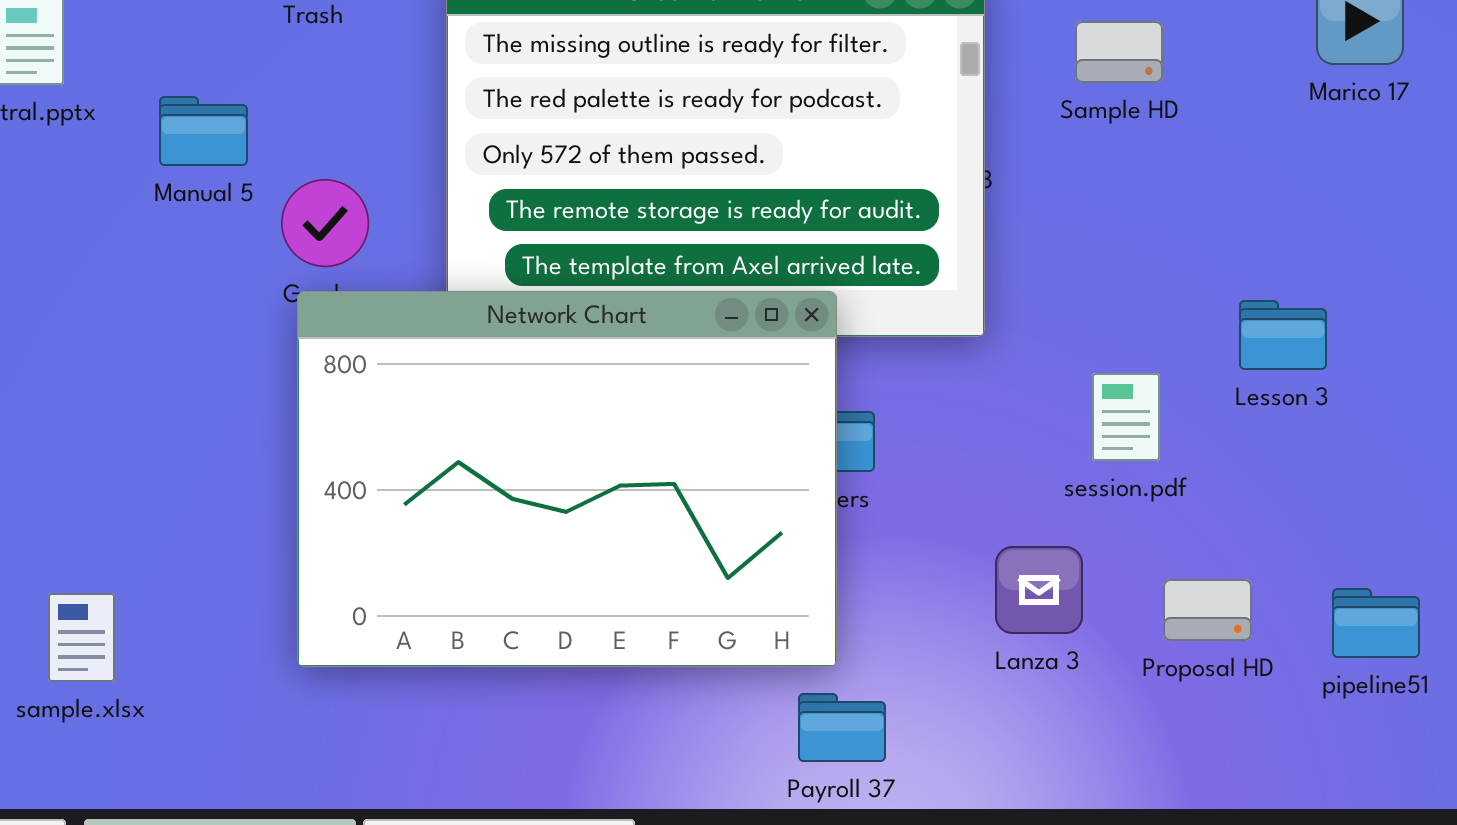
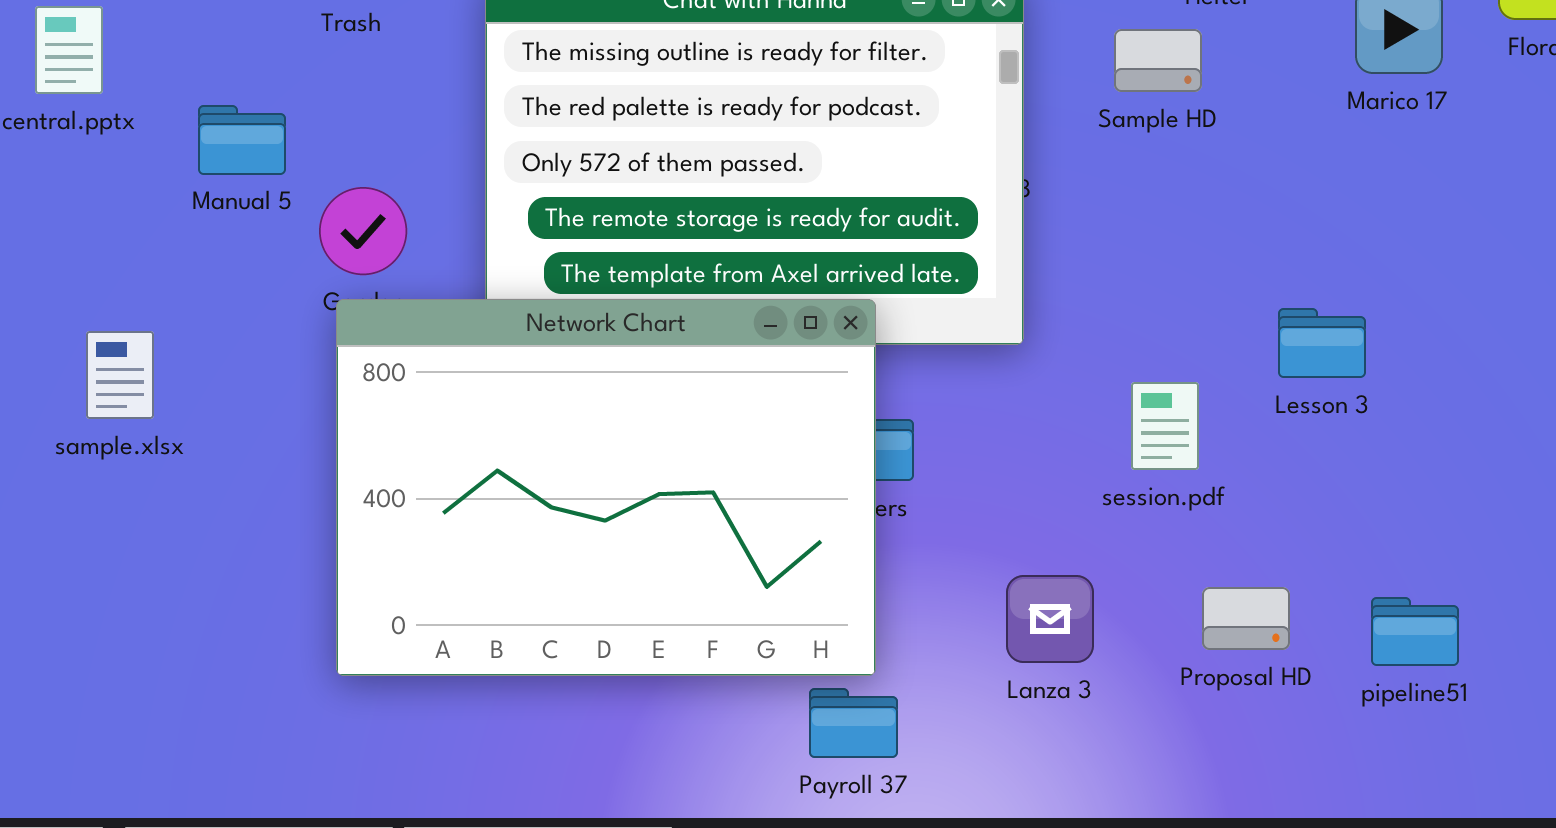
Lanza 3: [995,546,1083,634] -> [1006,575,1094,663], moved
sample.xlsx: [48,593,115,682] -> [86,331,154,419], moved
Payroll 37: [798,693,886,762] -> [809,688,898,758], moved

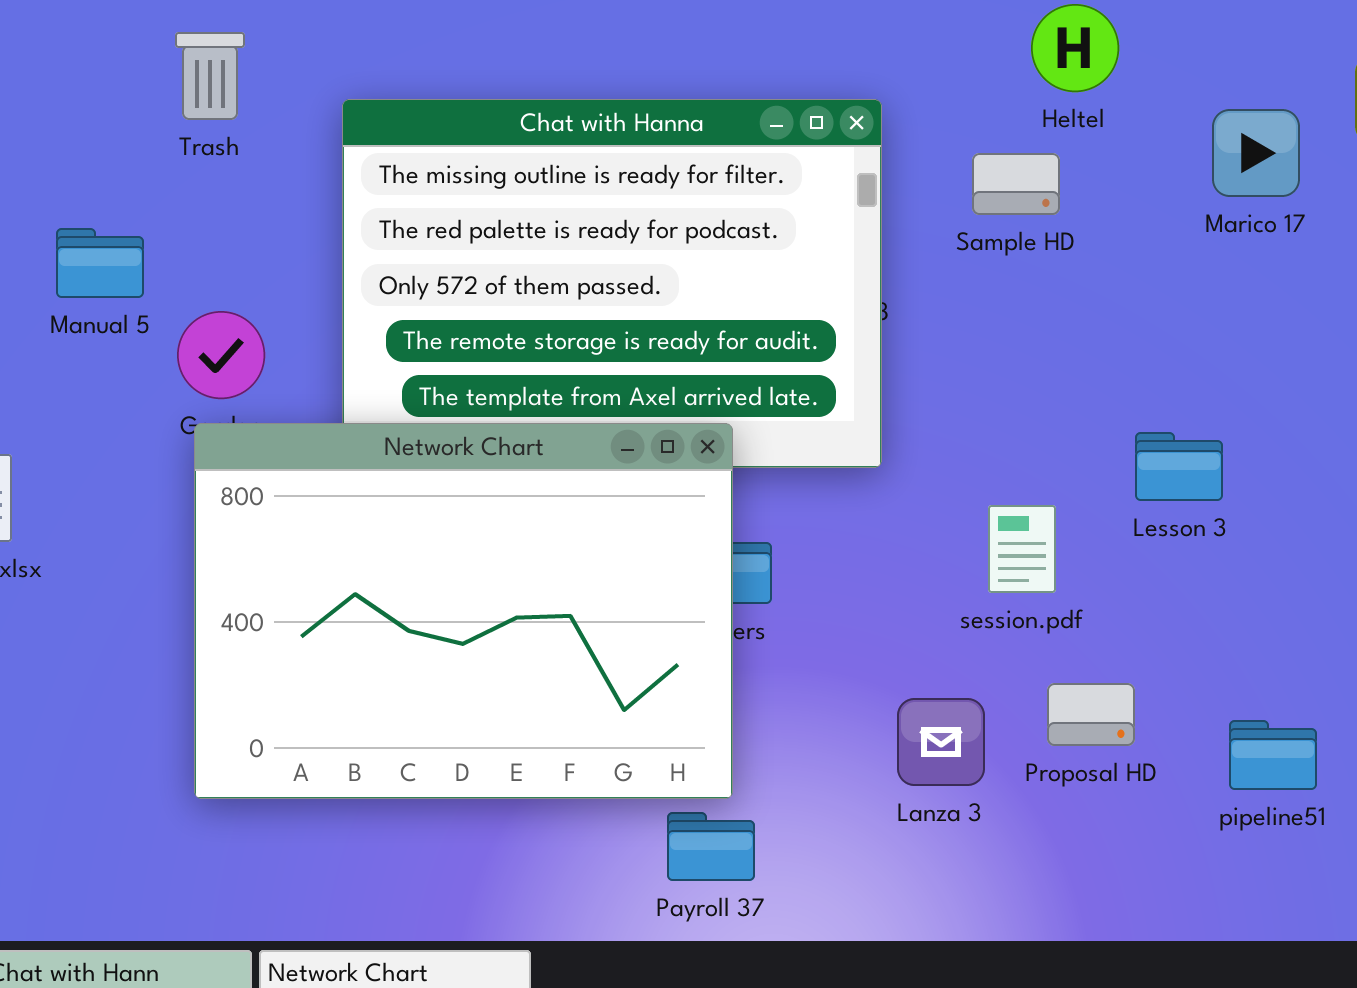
Lanza 3: [1006,575,1094,663] -> [897,698,985,786], moved
Proposal HD: [1202,587,1290,650] -> [1047,683,1135,746], moved

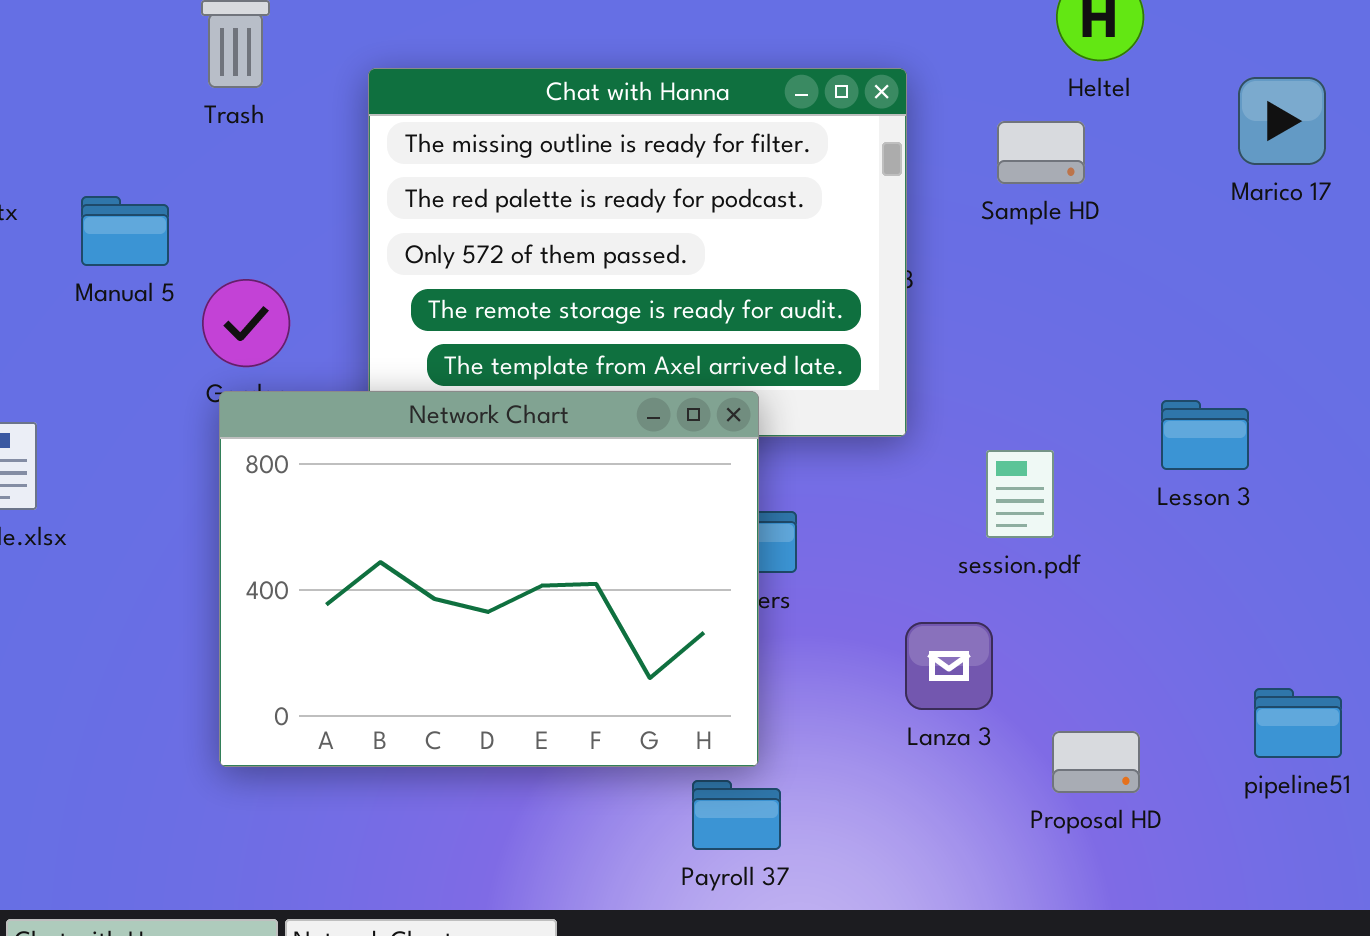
session.pdf: [988,505,1056,593] -> [986,450,1054,538], moved
Proposal HD: [1047,683,1135,746] -> [1052,731,1140,793], moved
Lanza 3: [897,698,985,786] -> [905,622,993,710], moved

